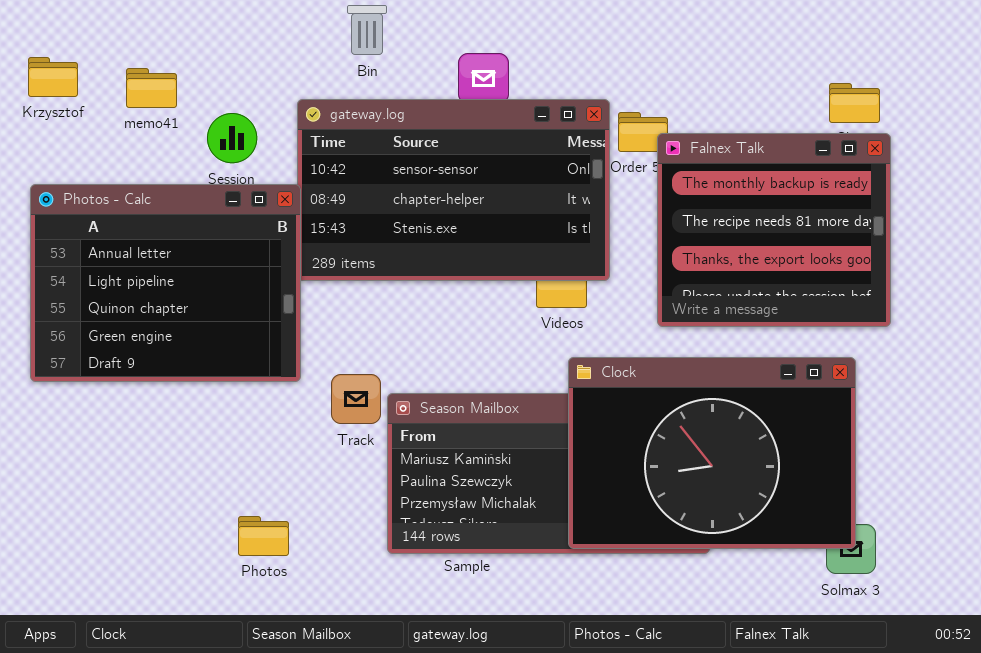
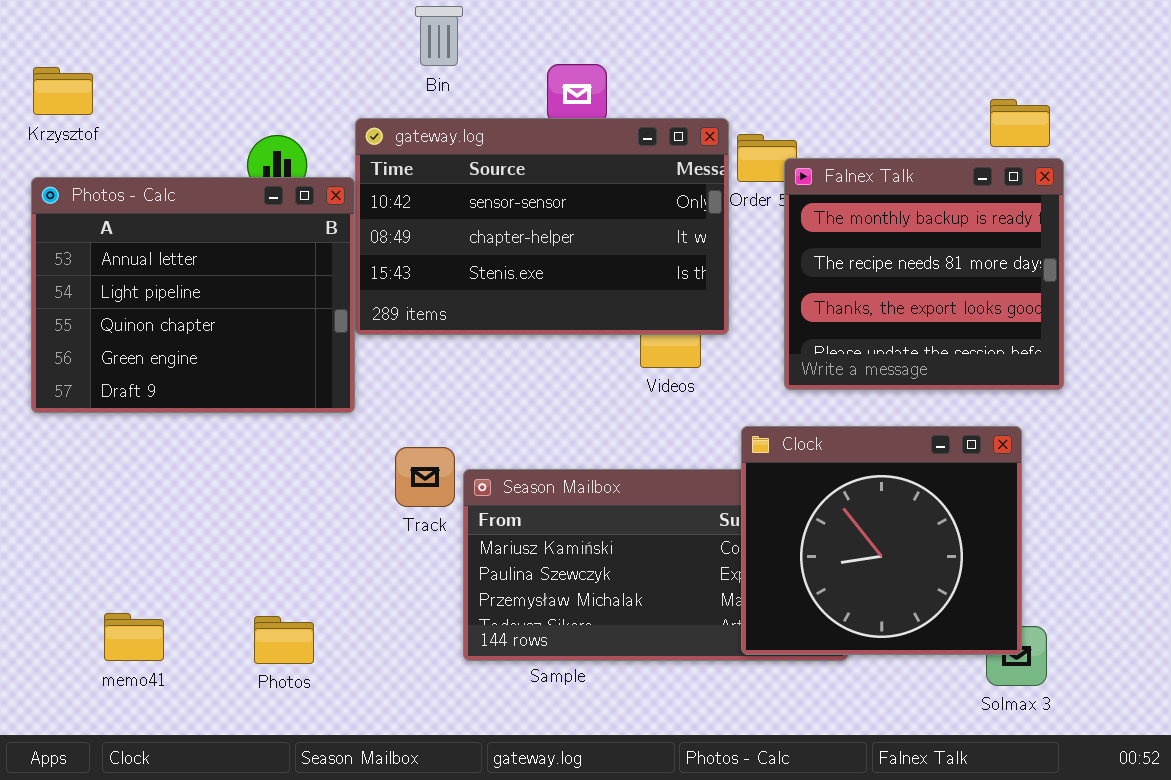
memo41: [126,68,177,108] -> [104,613,164,661], moved
Photos - Calc: [30,184,301,382] -> [31,177,355,413], moved
Clock: [568,357,856,549] -> [741,426,1022,655], resized
Photos: [238,516,289,556] -> [254,616,314,664], moved

